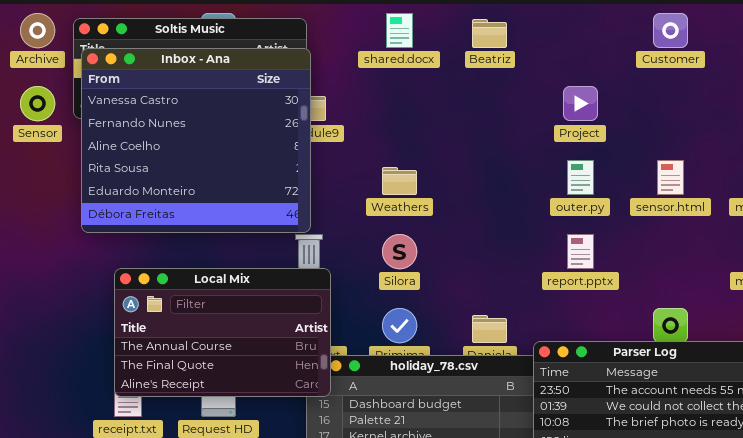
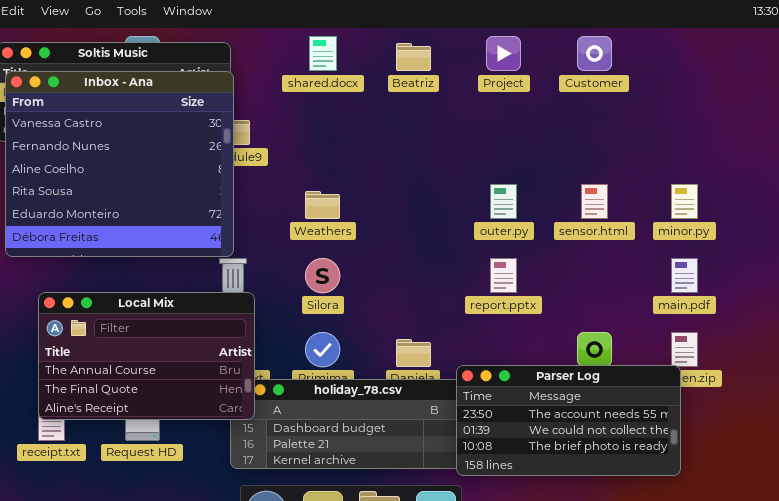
Project: [563,86,598,121] -> [486,36,521,71], moved

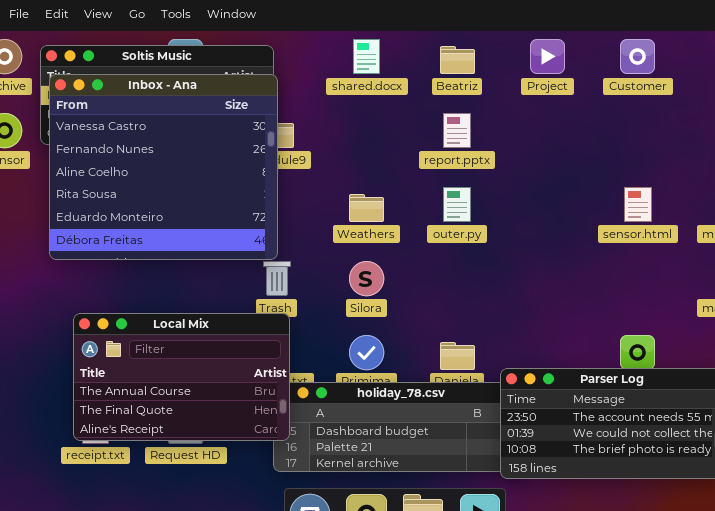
outer.py: [490,184,517,219] -> [443,187,471,222], moved
report.pptx: [490,258,517,293] -> [443,113,471,148], moved
Local Mix: [38,292,255,420] -> [73,313,290,441], moved

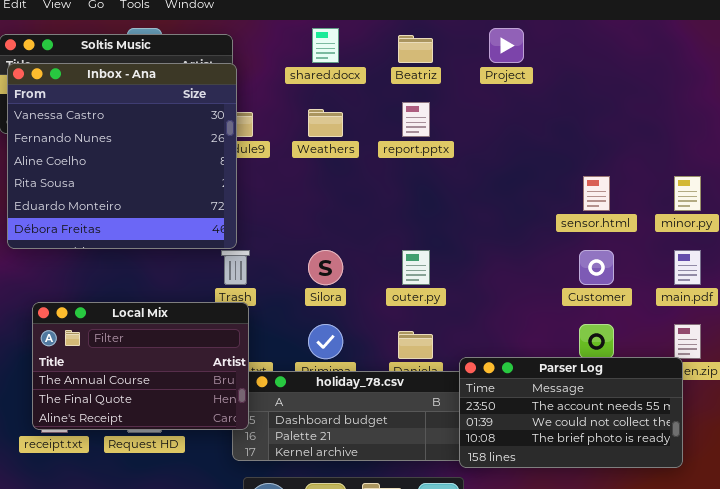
Customer: [620,39,655,74] -> [579,250,614,285], moved
outer.py: [443,187,471,222] -> [402,250,430,285], moved
Weathers: [349,194,384,222] -> [308,109,343,137], moved

